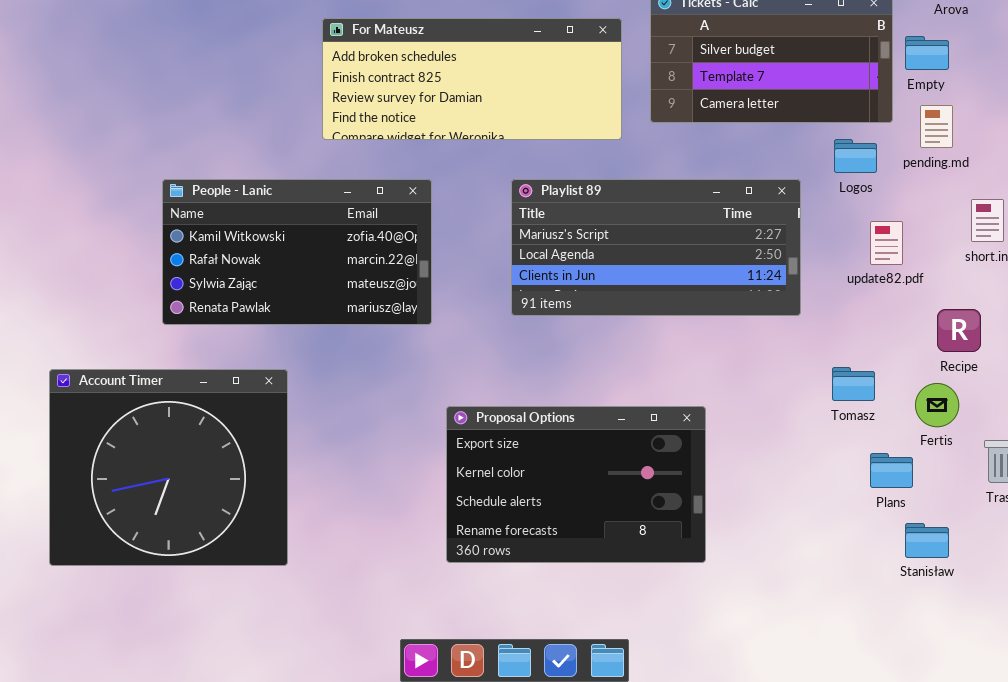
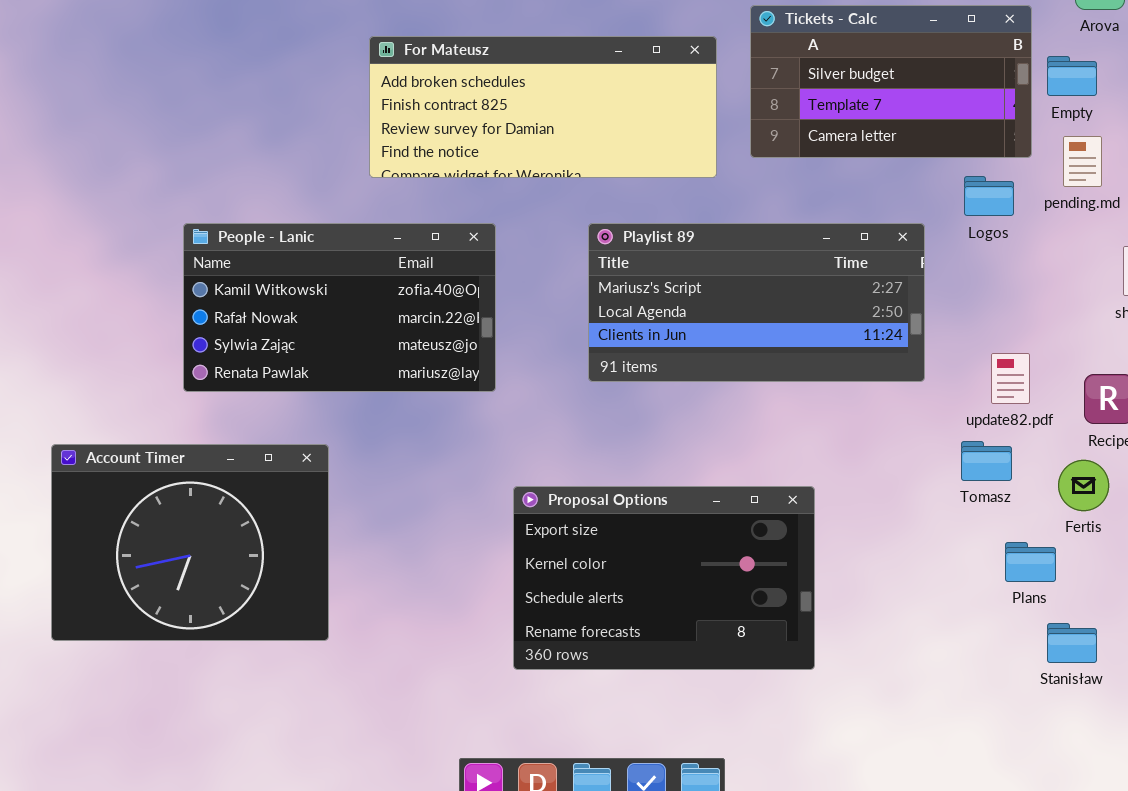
update82.pdf: [870,221,903,265] -> [991,353,1030,404], moved
Account Timer: [49,369,288,566] -> [51,444,329,641], resized

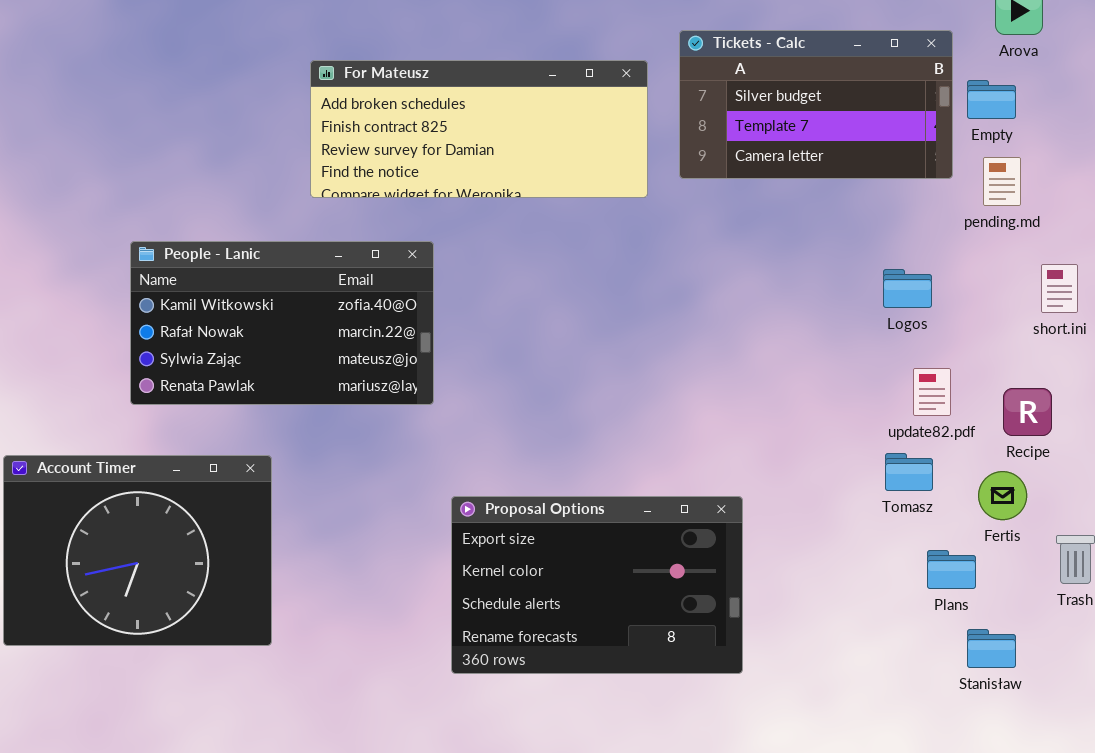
Logos: [964,176,1014,216] -> [883,269,932,308], moved
Playlist 89: [588,223,925,382] -> none, closed

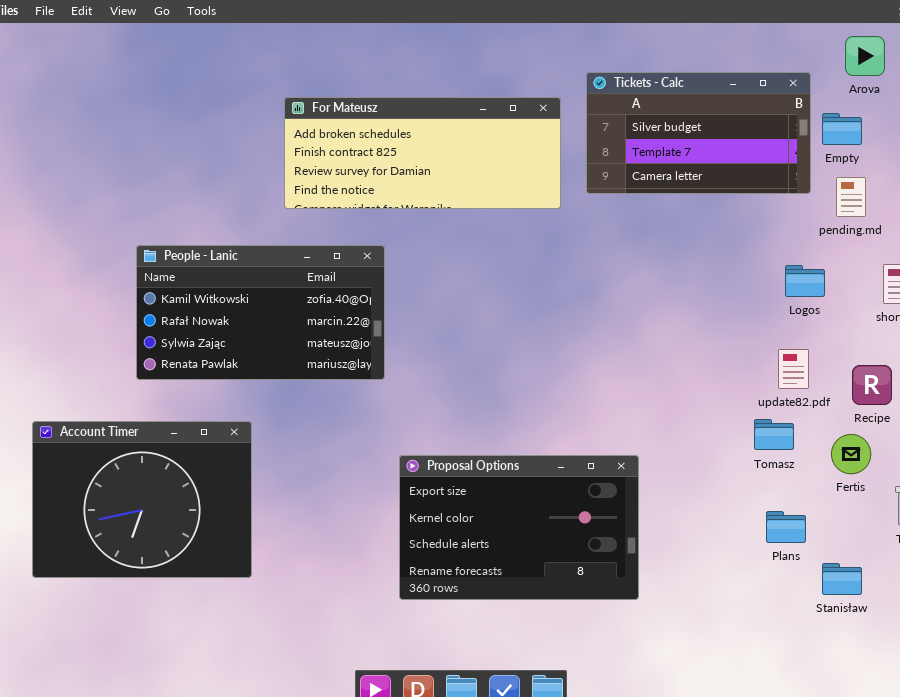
Logos: [883,269,932,308] -> [785,265,825,297], moved
Plans: [927,550,976,589] -> [766,511,806,543], moved

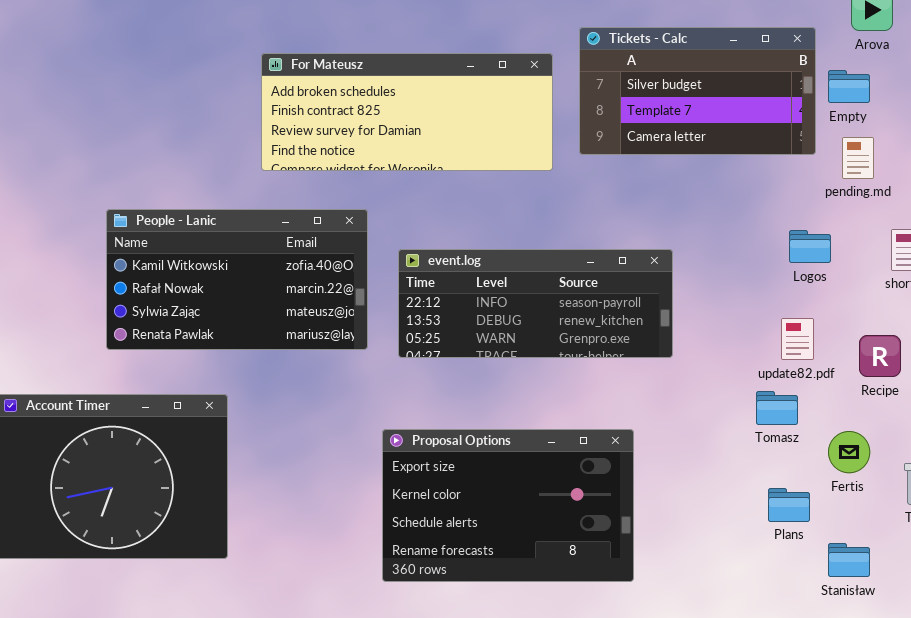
event.log: none -> [398,249,673,358], opened
Fertis: [831,434,871,474] -> [828,431,870,473], moved

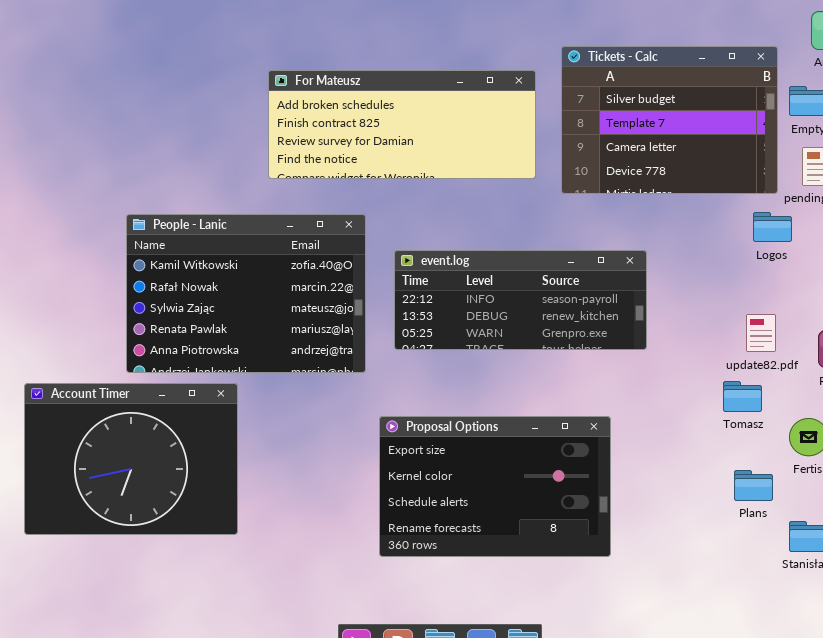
Tickets - Calc: [579,27,816,155] -> [561,46,778,194], resized
People - Lanic: [106,209,368,350] -> [126,214,366,373], resized
Logos: [789,230,831,263] -> [753,212,792,242], moved

